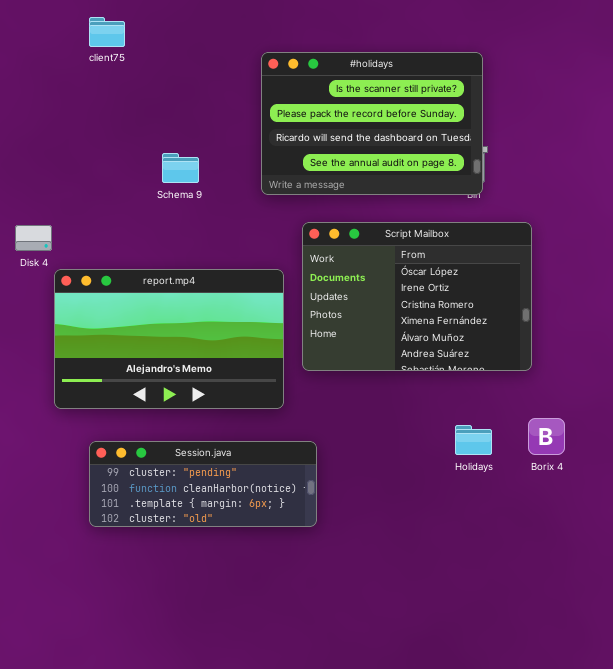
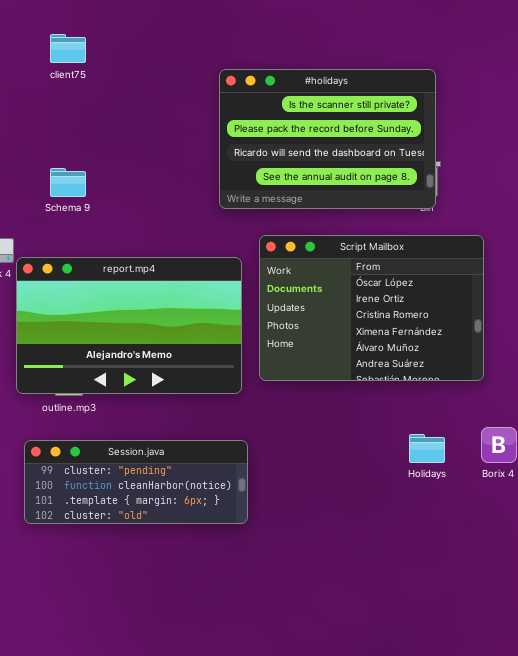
Schema 9: [162,153,199,183] -> [50,168,86,197], moved
report.mp4: [54,269,284,409] -> [16,257,242,394], moved
Session.java: [89,441,317,527] -> [24,440,248,524], moved

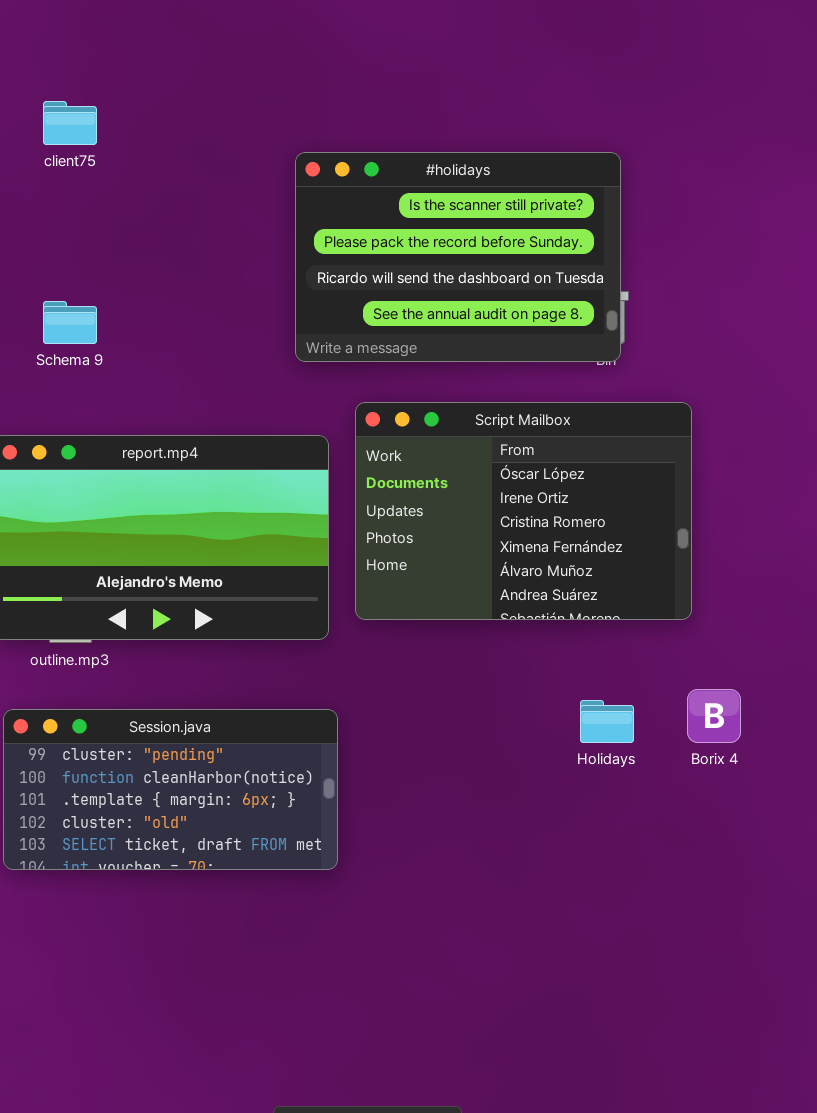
Session.java: [24,440,248,524] -> [3,709,338,870], resized

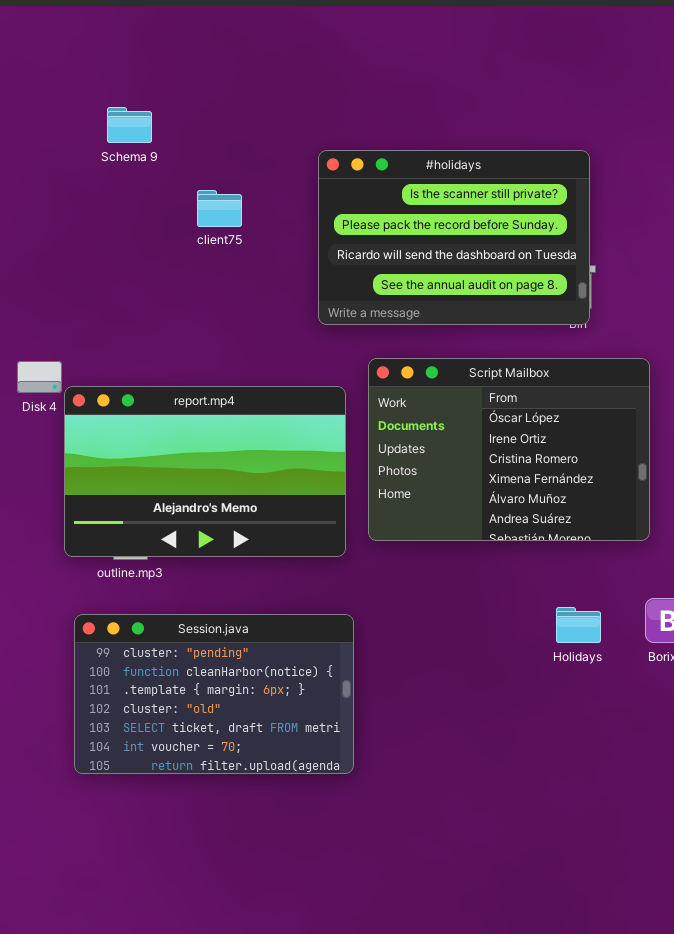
client75: [43,101,97,145] -> [197,190,242,227], moved
Schema 9: [43,301,97,344] -> [107,107,152,143], moved
Session.java: [3,709,338,870] -> [74,614,354,774], resized

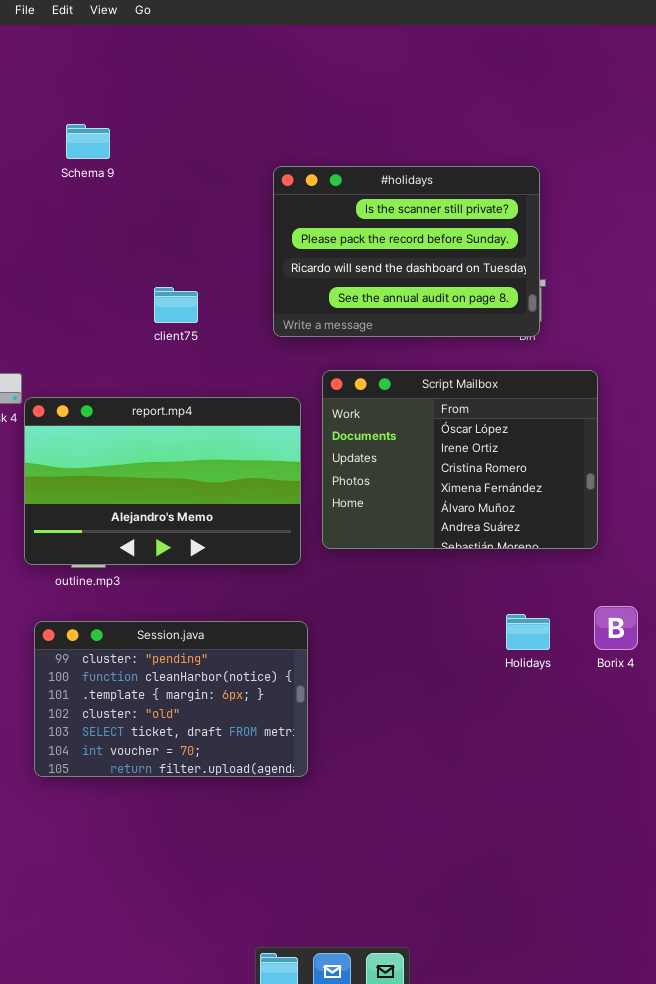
client75: [197,190,242,227] -> [154,287,198,323], moved

